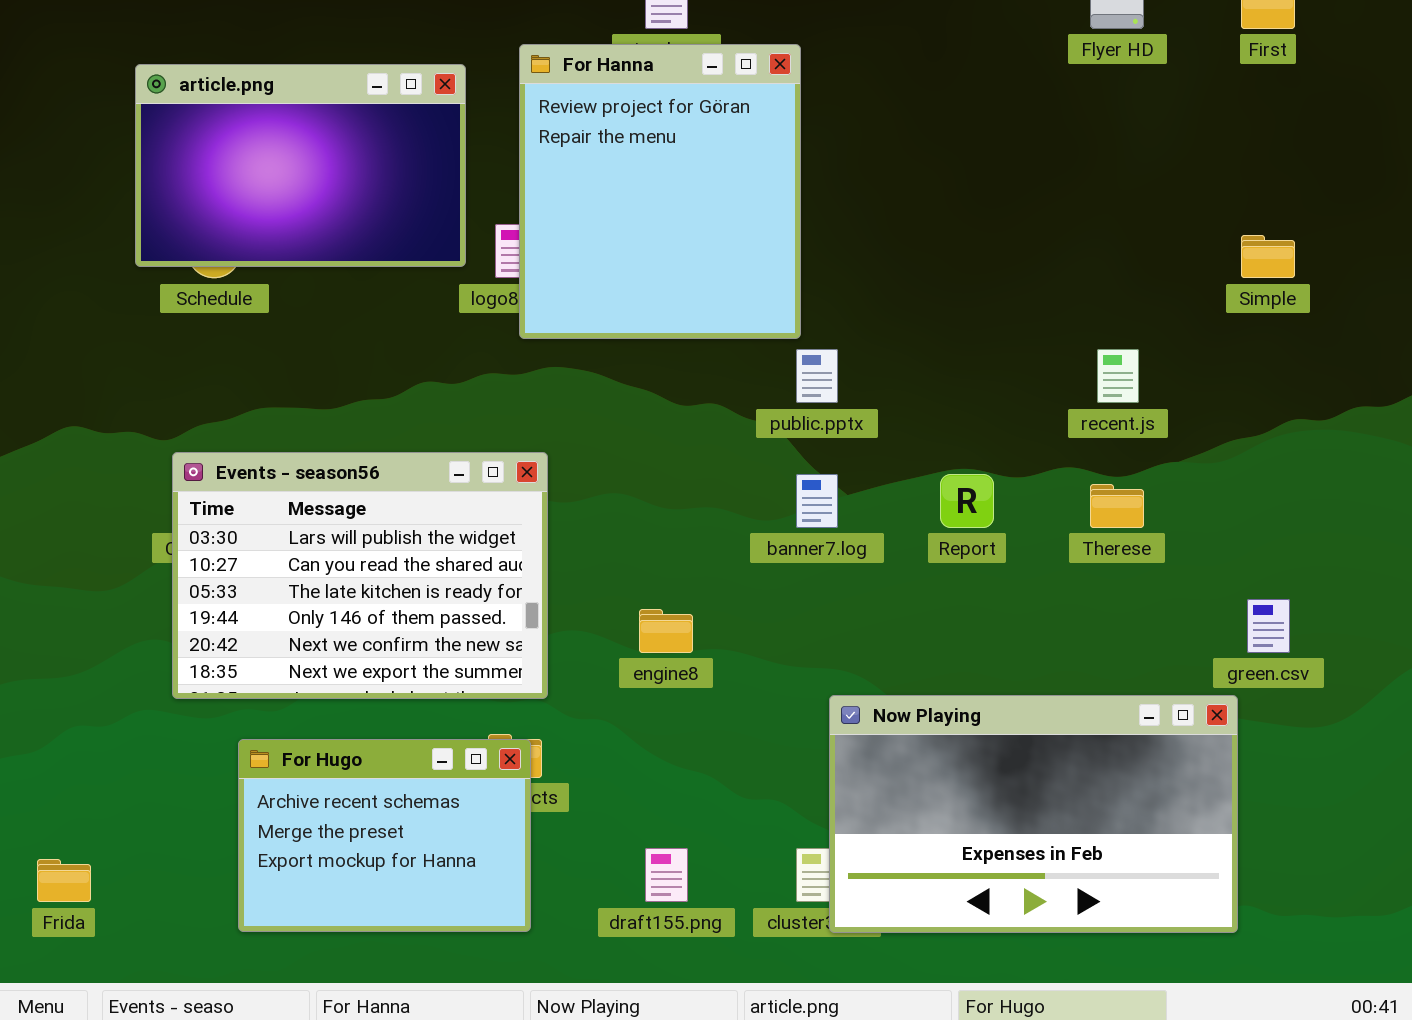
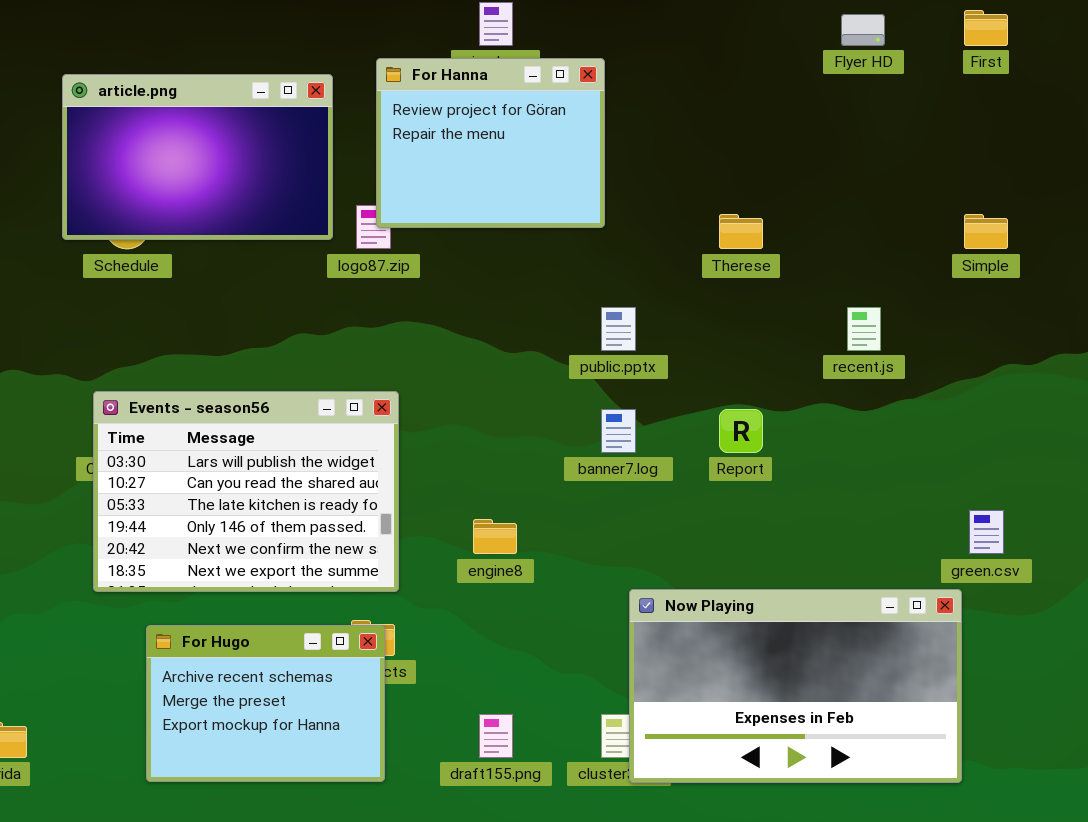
For Hanna: [519,44,801,339] -> [376,58,605,228], resized
Therese: [1090,484,1144,528] -> [719,214,763,249], moved

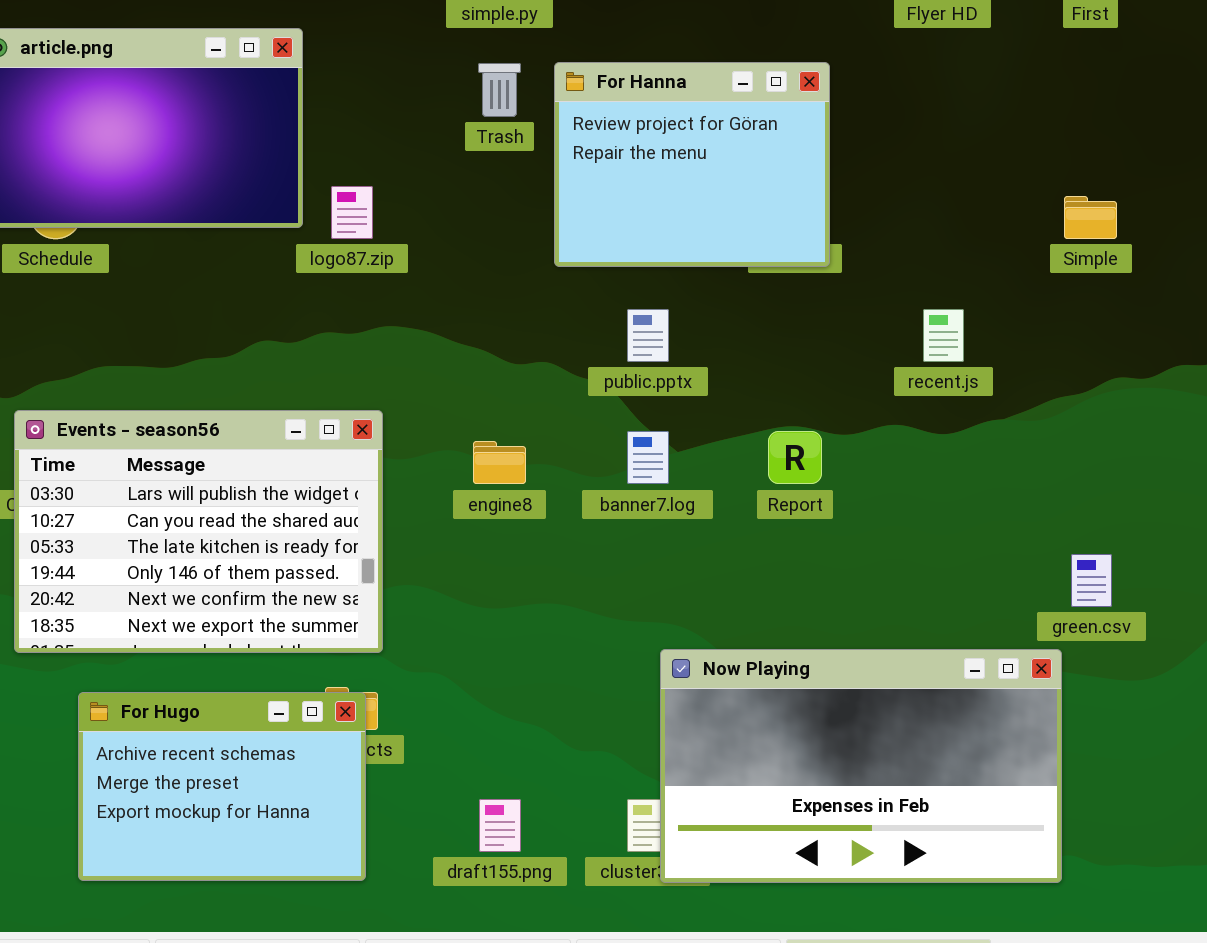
For Hanna: [376,58,605,228] -> [554,62,830,267], moved
engine8: [473,519,517,554] -> [473,441,526,484], moved

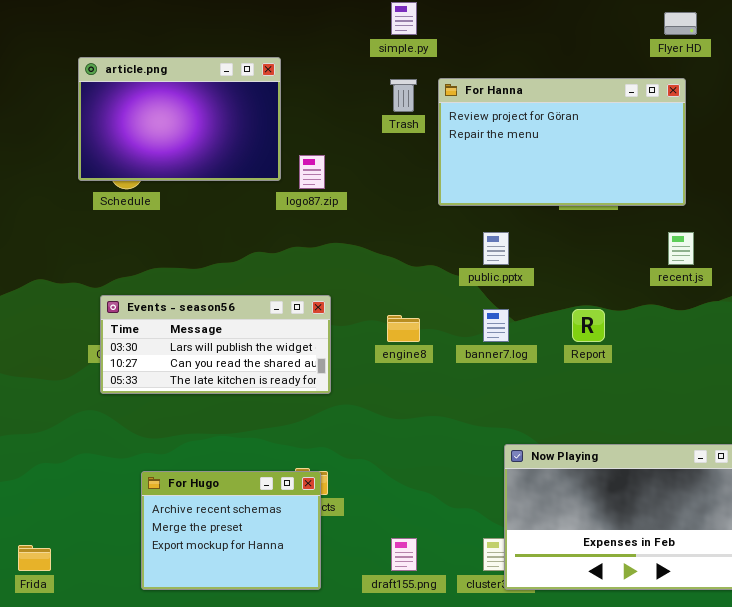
For Hanna: [554,62,830,267] -> [438,78,686,206], resized
Events - season56: [14,410,383,653] -> [100,295,331,394], resized

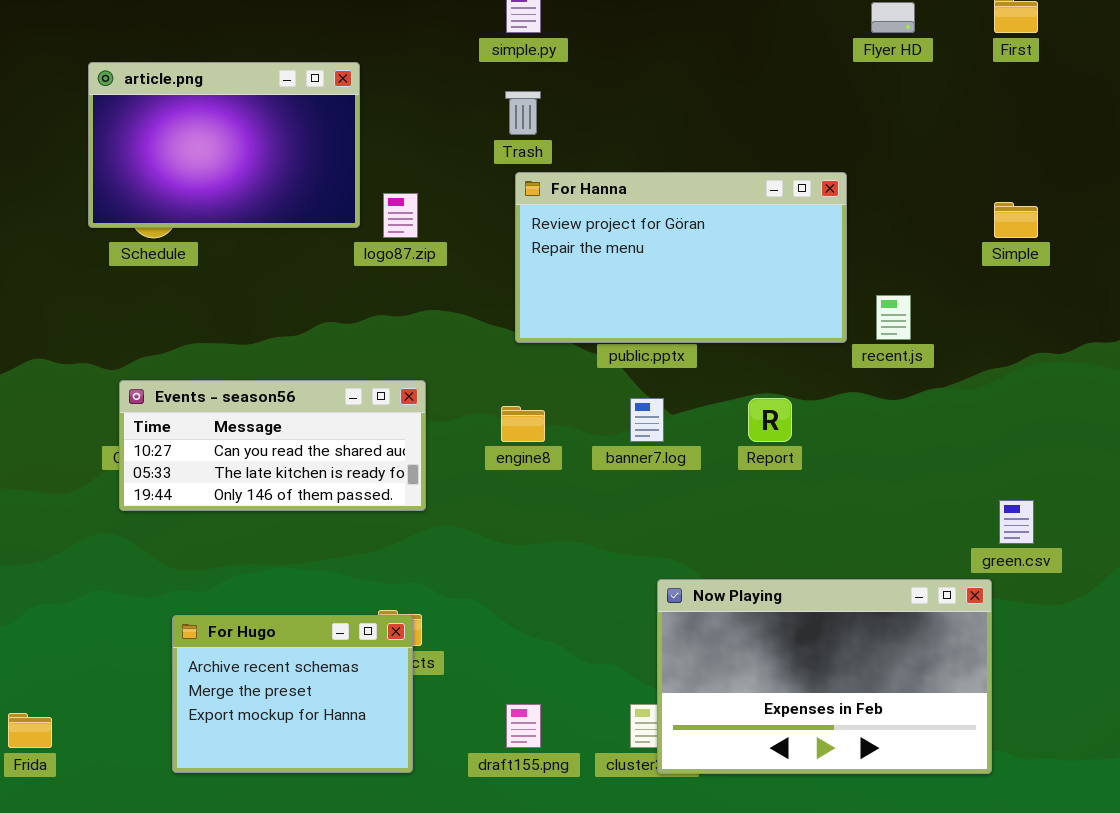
For Hanna: [438,78,686,206] -> [515,172,847,343], moved
Events - season56: [100,295,331,394] -> [119,380,426,511], scrolled down 1 row

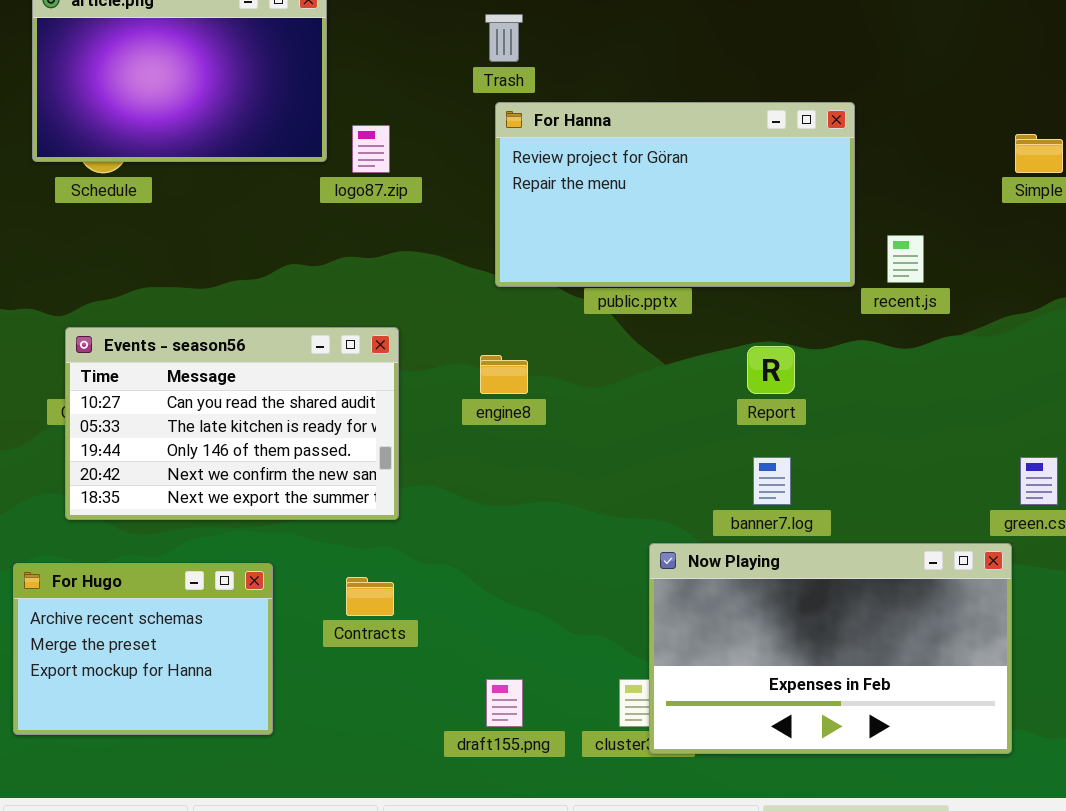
Events - season56: [119,380,426,511] -> [65,327,399,520], resized
banner7.log: [630,398,664,442] -> [753,457,791,505], moved
For Hugo: [172,615,413,773] -> [13,563,273,735], moved

